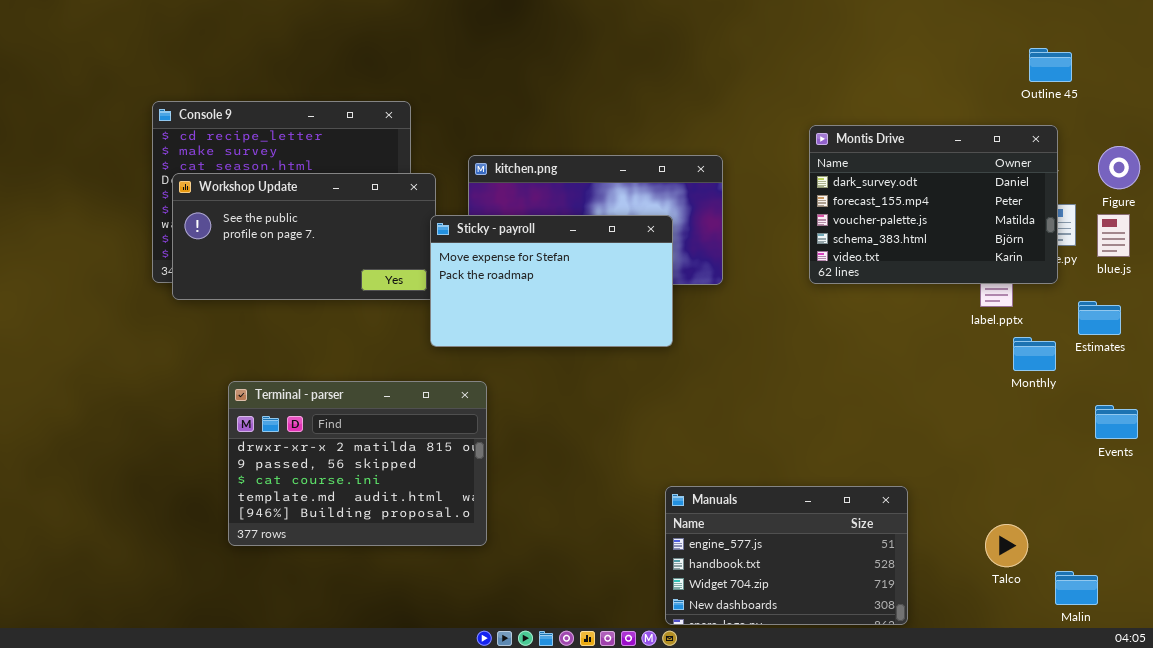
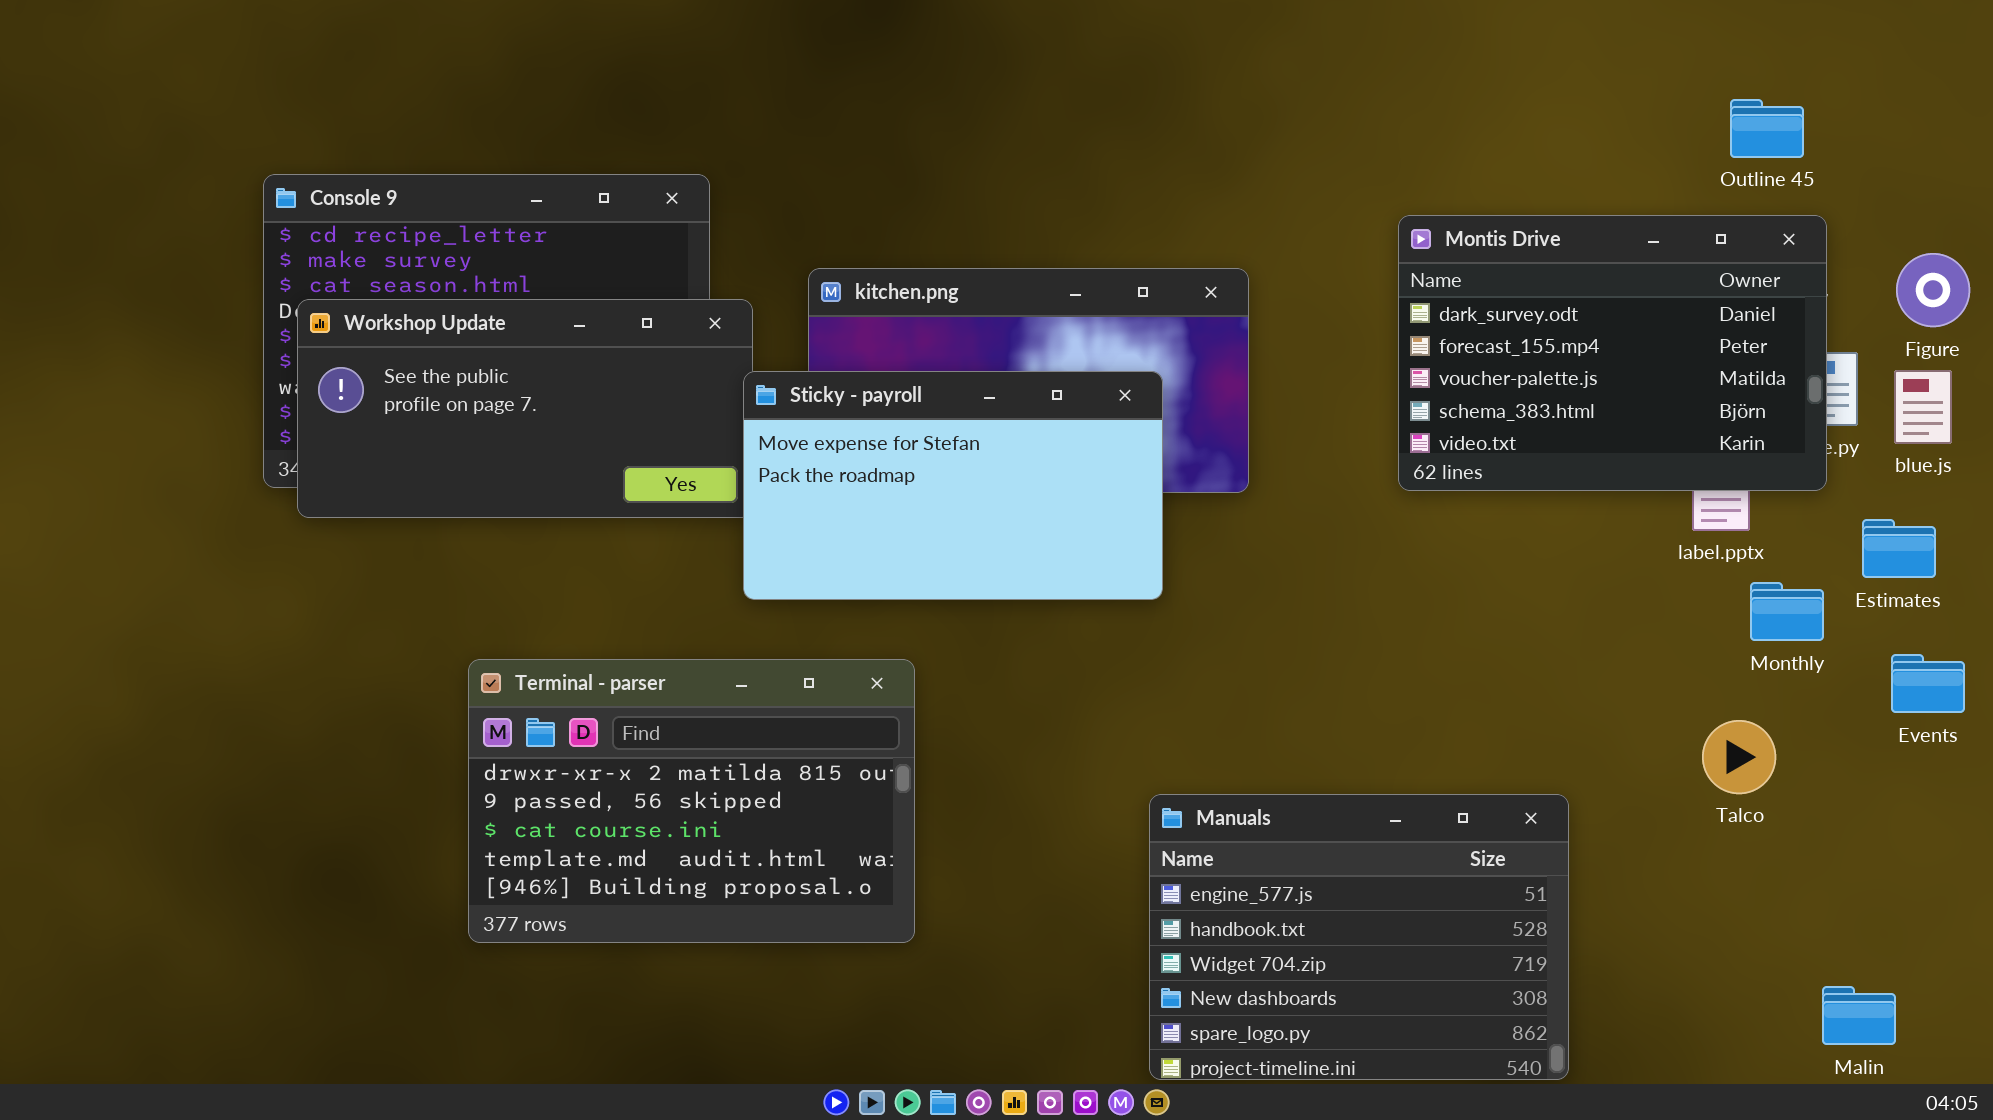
Outline 45: [1029,48,1072,82] -> [1730,99,1804,158], moved
Terminal - parser: [228,381,487,546] -> [468,659,915,943], moved
Events: [1095,405,1138,439] -> [1891,654,1965,713], moved
Manuals: [665,486,908,625] -> [1149,794,1569,1080], resized
Talco: [985,524,1028,567] -> [1702,720,1776,794], moved

